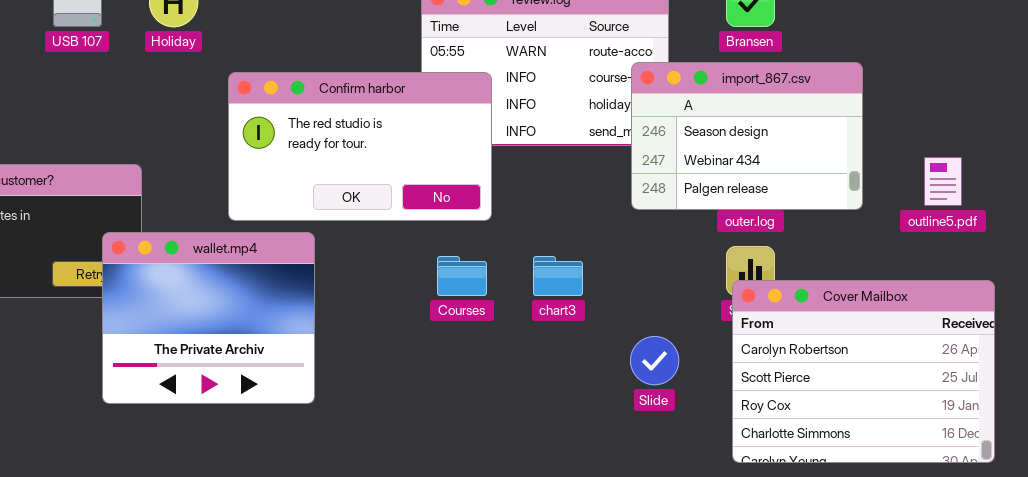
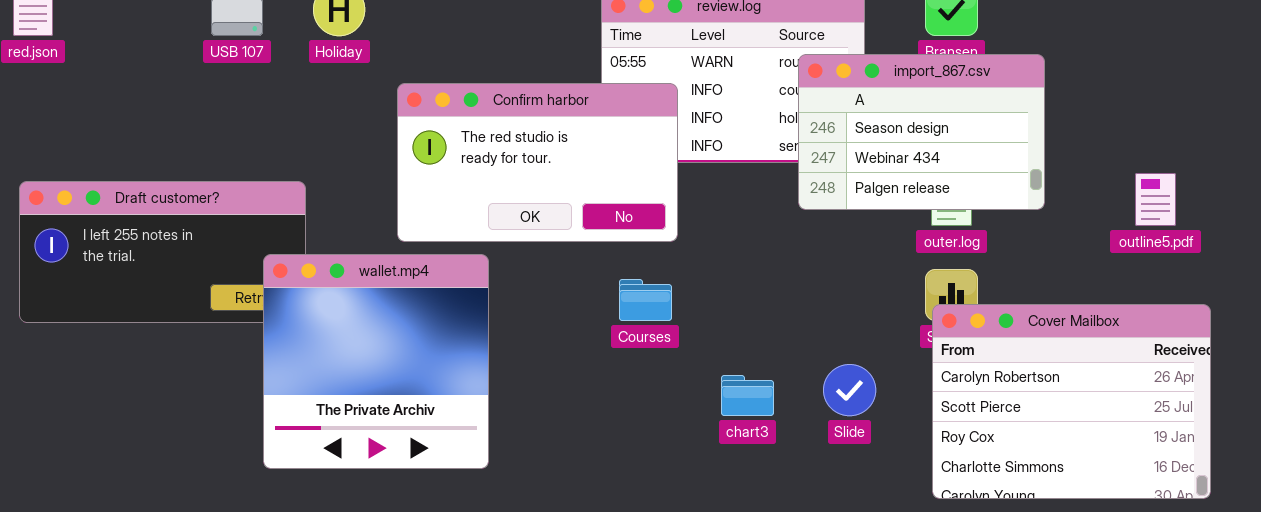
import_867.csv: [631,62,863,210] -> [798,54,1045,210], moved
wallet.mp4: [102,232,315,404] -> [263,254,489,469], resized
chart3: [533,256,583,296] -> [721,375,774,416], moved

